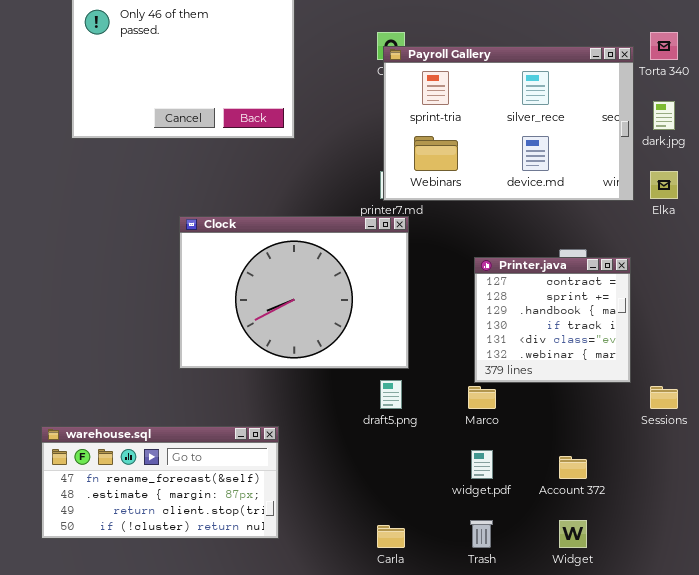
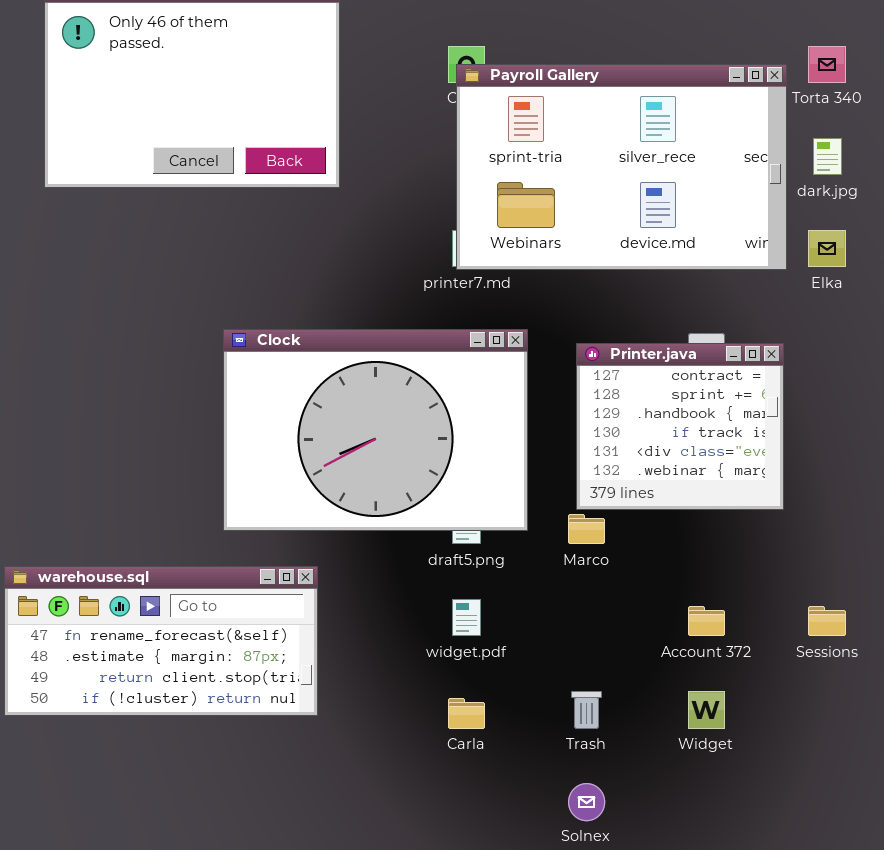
Clock: [179,216,409,369] -> [223,329,528,531], moved
Sessions: [650,386,678,409] -> [808,606,846,636], moved
widget.pdf: [471,450,493,479] -> [452,599,481,636], moved

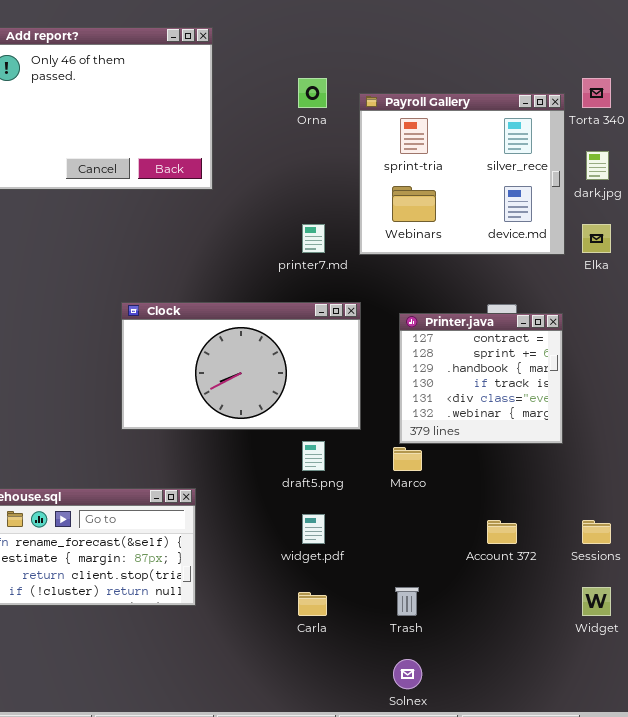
Payroll Gallery: [456,64,787,270] -> [359,93,565,255], resized
Clock: [223,329,528,531] -> [121,302,361,430], resized
Widget: [688,691,725,729] -> [582,587,611,616], moved

